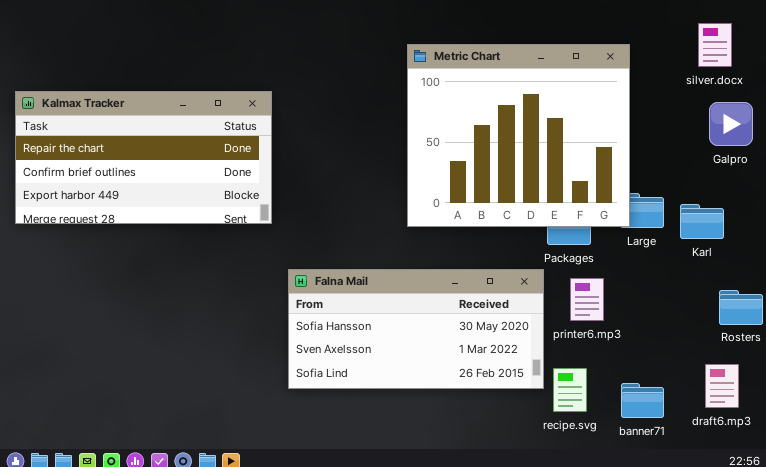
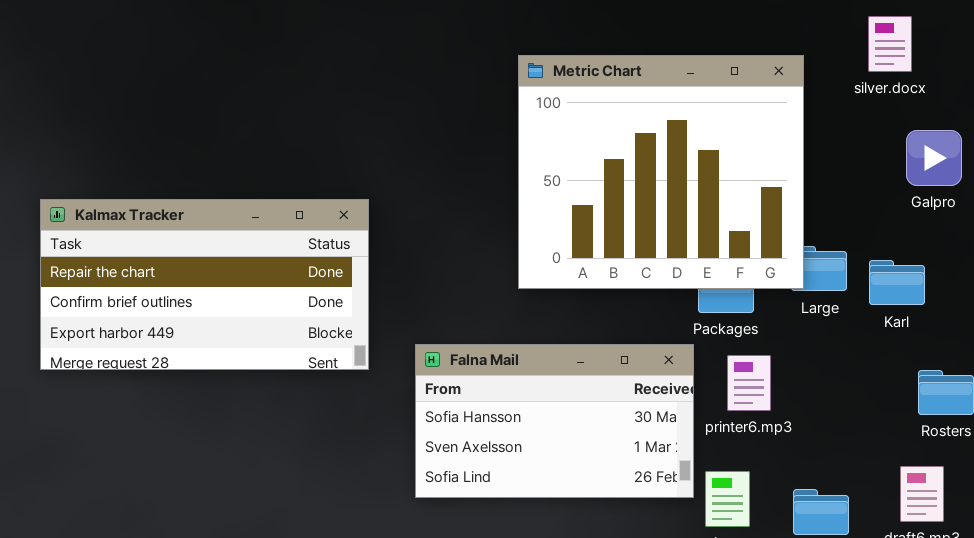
silver.docx: [698,23,732,67] -> [868,16,912,72], moved
Kalmax Tracker: [15,91,272,224] -> [40,199,369,370], moved
Falna Mail: [288,269,544,389] -> [415,344,694,498], resized

